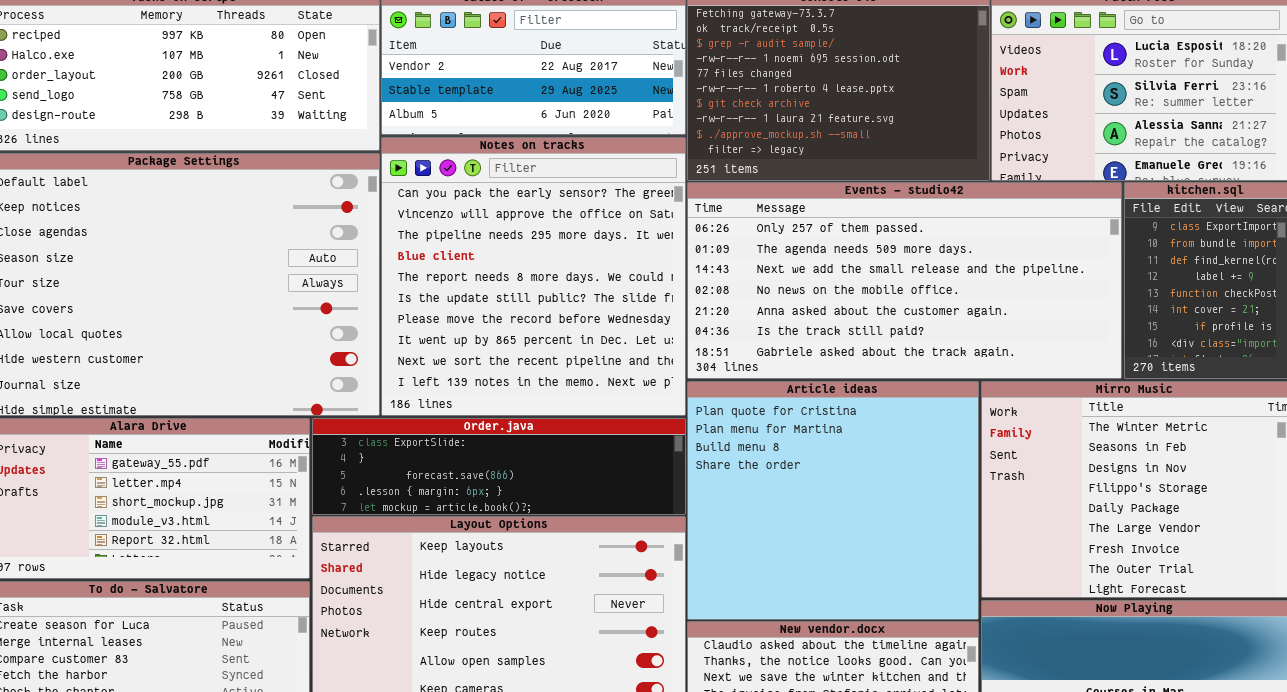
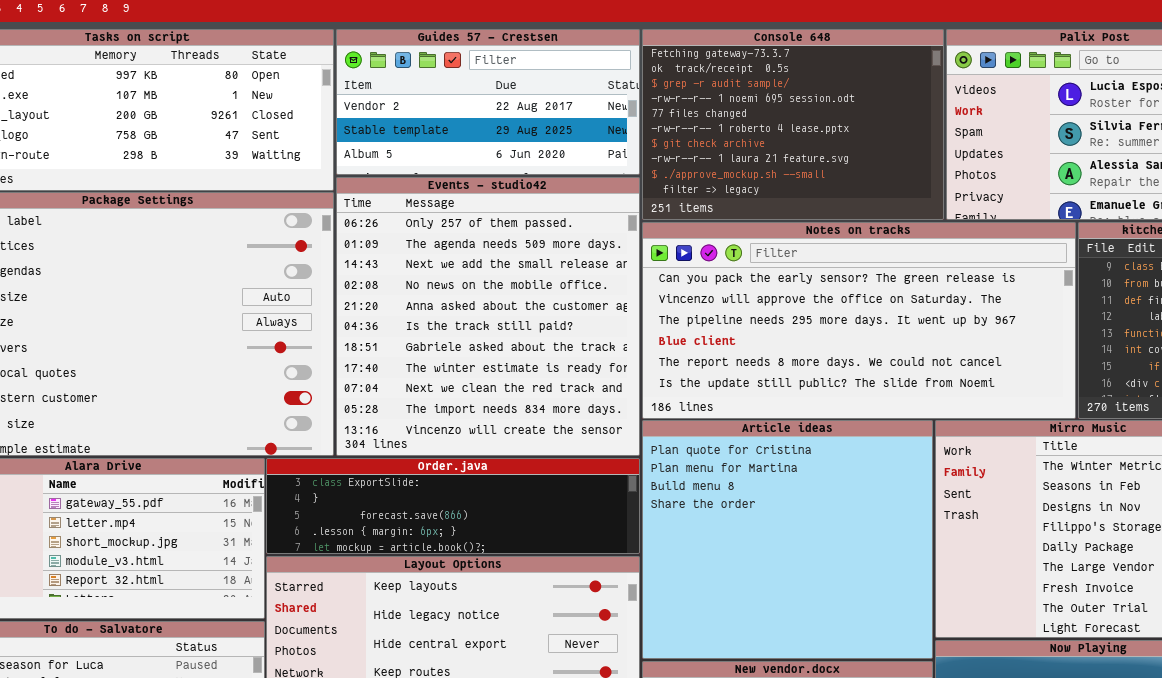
Notes on tracks: [381,137,686,416] -> [642,222,1076,419], moved, resized
Events - studio42: [687,182,1122,379] -> [336,177,640,456], moved, resized

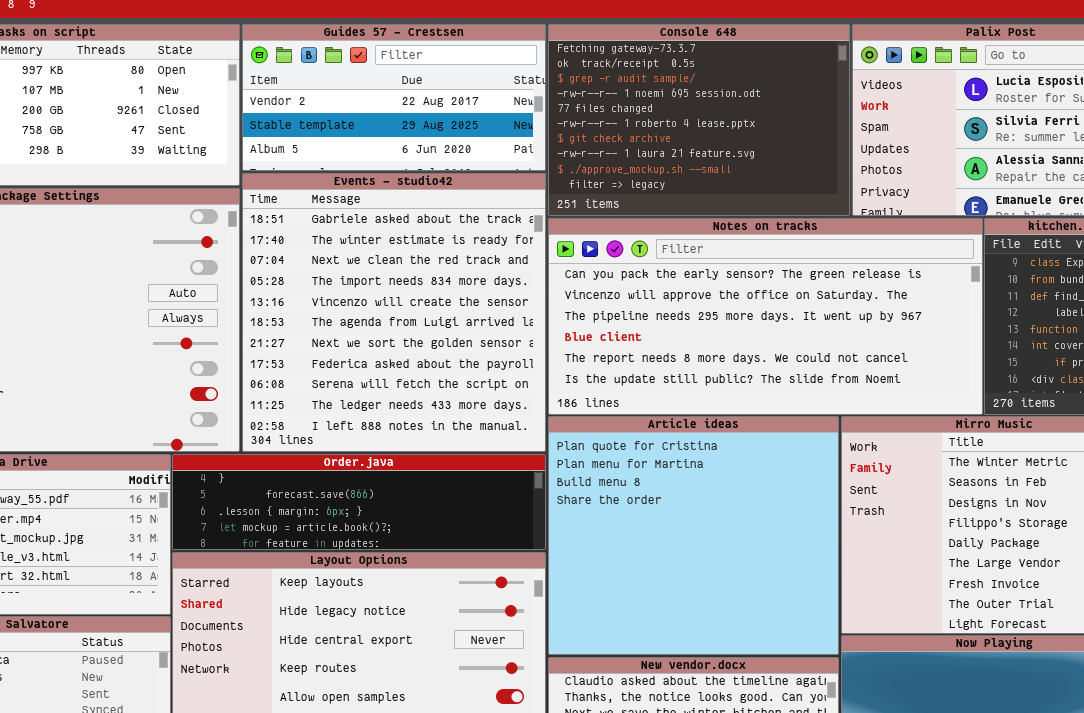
Events - studio42: [336,177,640,456] -> [242,173,546,452], scrolled down 6 rows
Order.java: [266,458,640,554] -> [172,454,546,550], scrolled down 1 row

